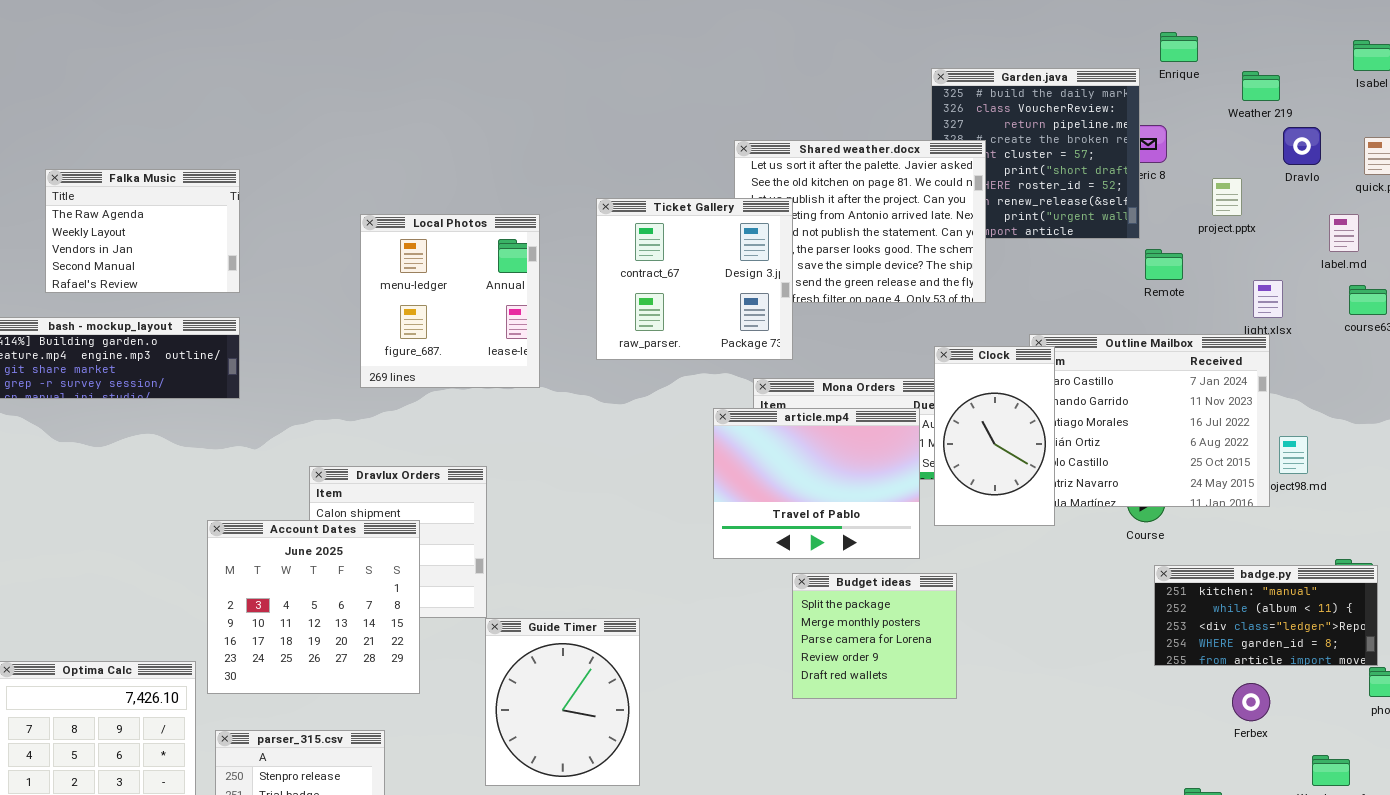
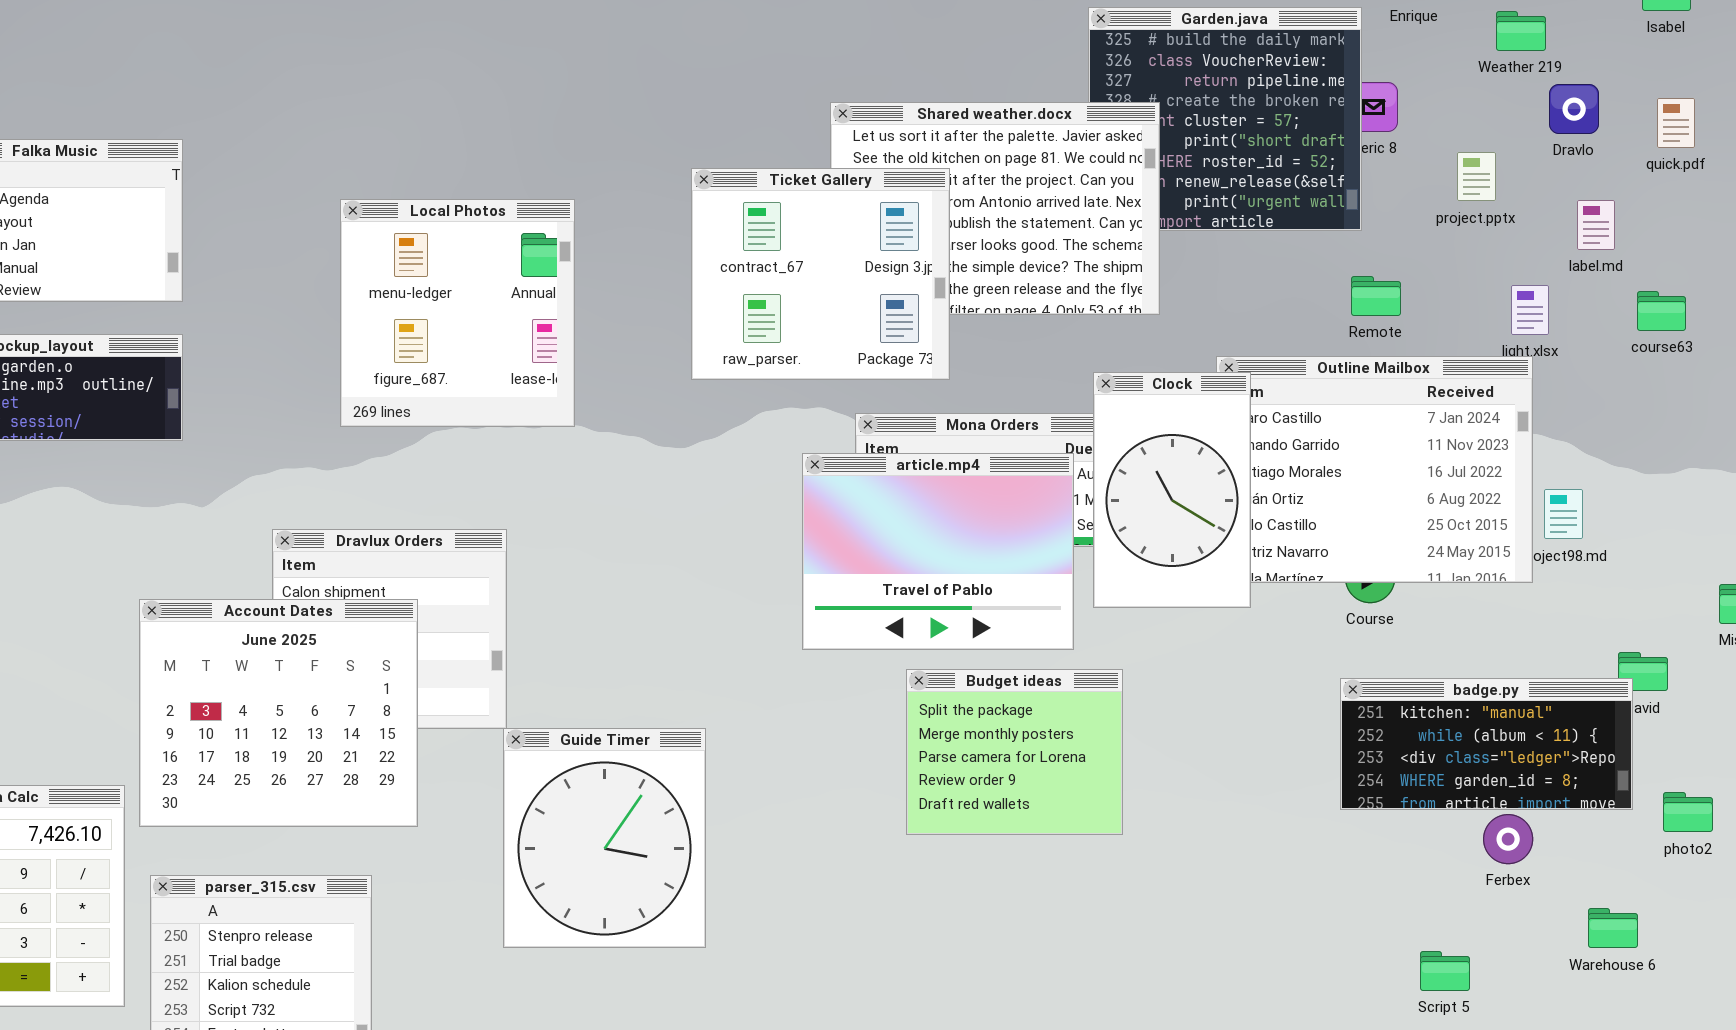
Ticket Gallery: [596,198,793,360] -> [691,168,950,380], moved
label.md: [1329,214,1359,252] -> [1577,200,1615,250], moved
Remote: [1145,249,1183,280] -> [1351,276,1401,316], moved
badge.py: [1154,565,1378,666] -> [1340,678,1633,810], moved

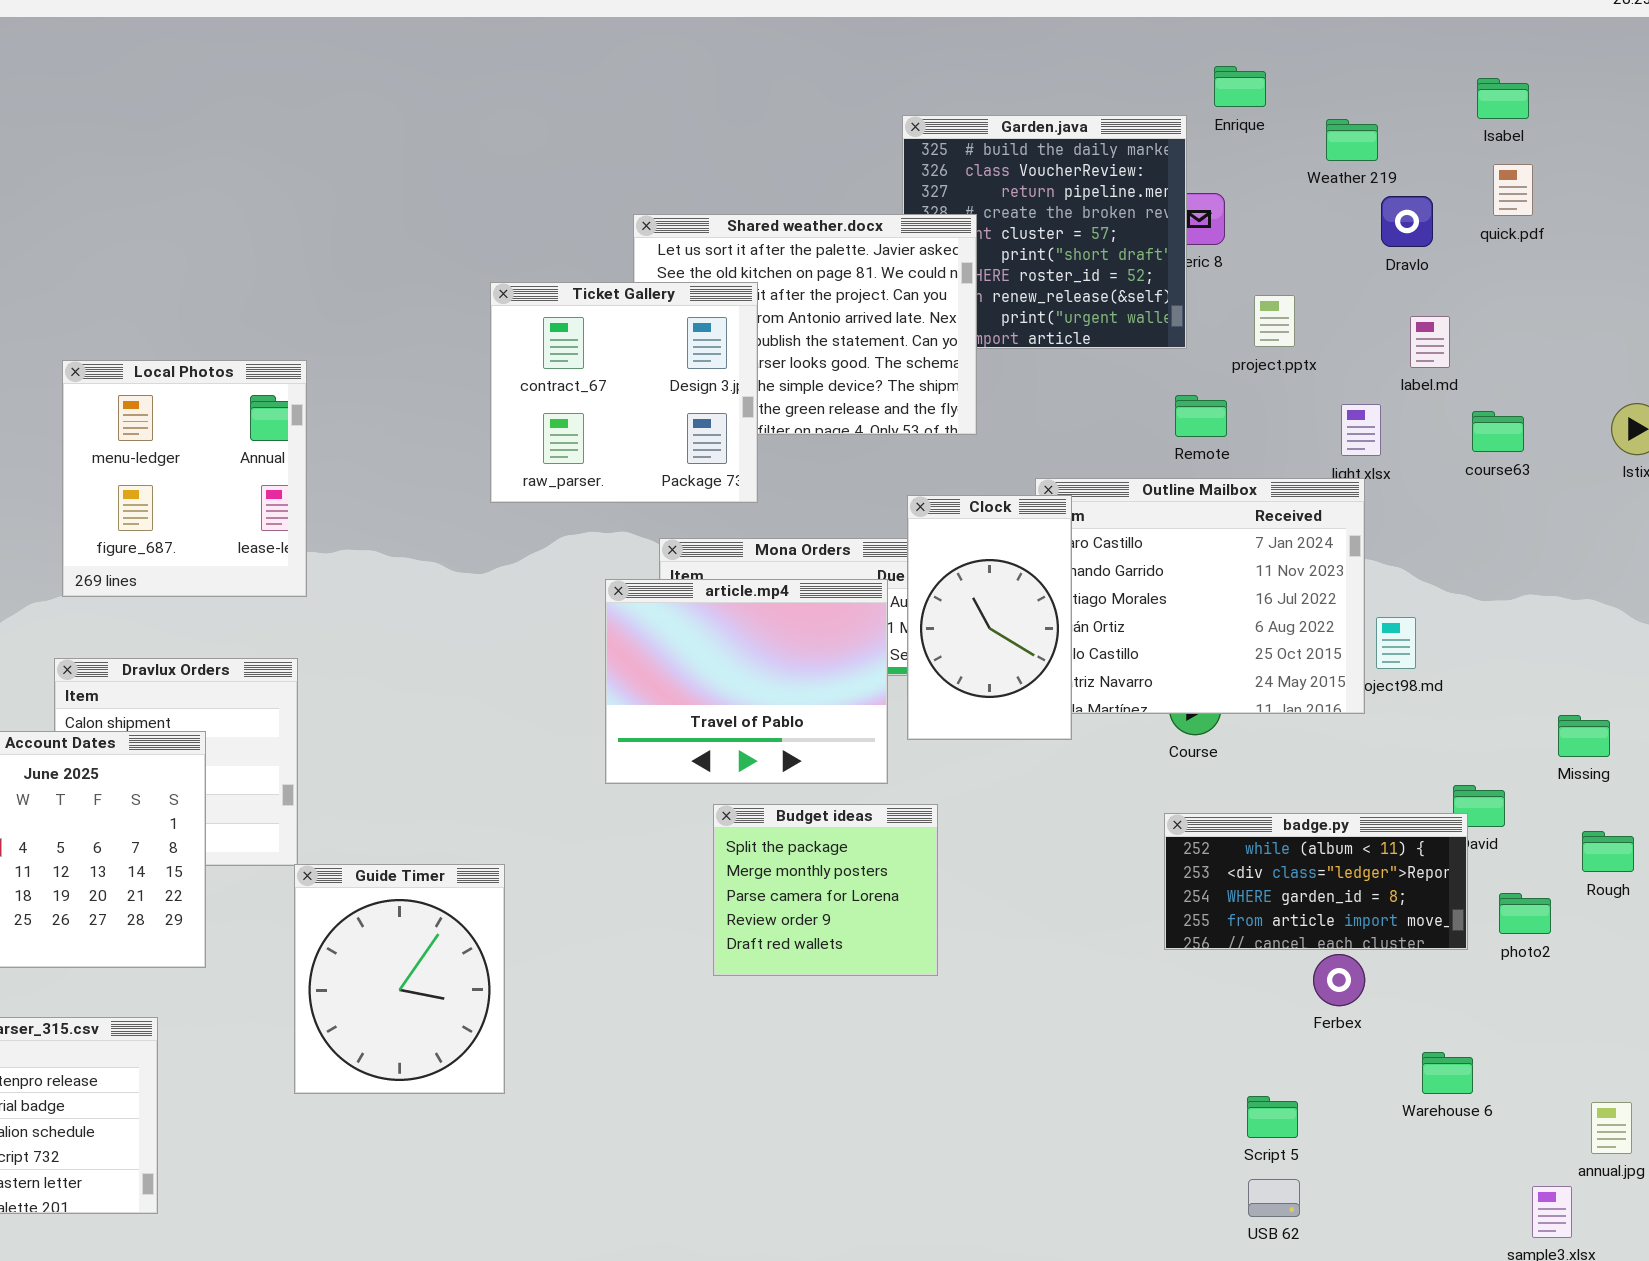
quick.pdf: [1657,98,1695,148] -> [1493,164,1533,216], moved
project.pptx: [1457,152,1496,201] -> [1254,295,1295,347], moved
Local Photos: [340,199,575,427] -> [62,360,307,597], moved
badge.py: [1340,678,1633,810] -> [1164,813,1468,950], scrolled down 1 row
photo2: [1663,792,1713,832] -> [1499,893,1551,934], moved

